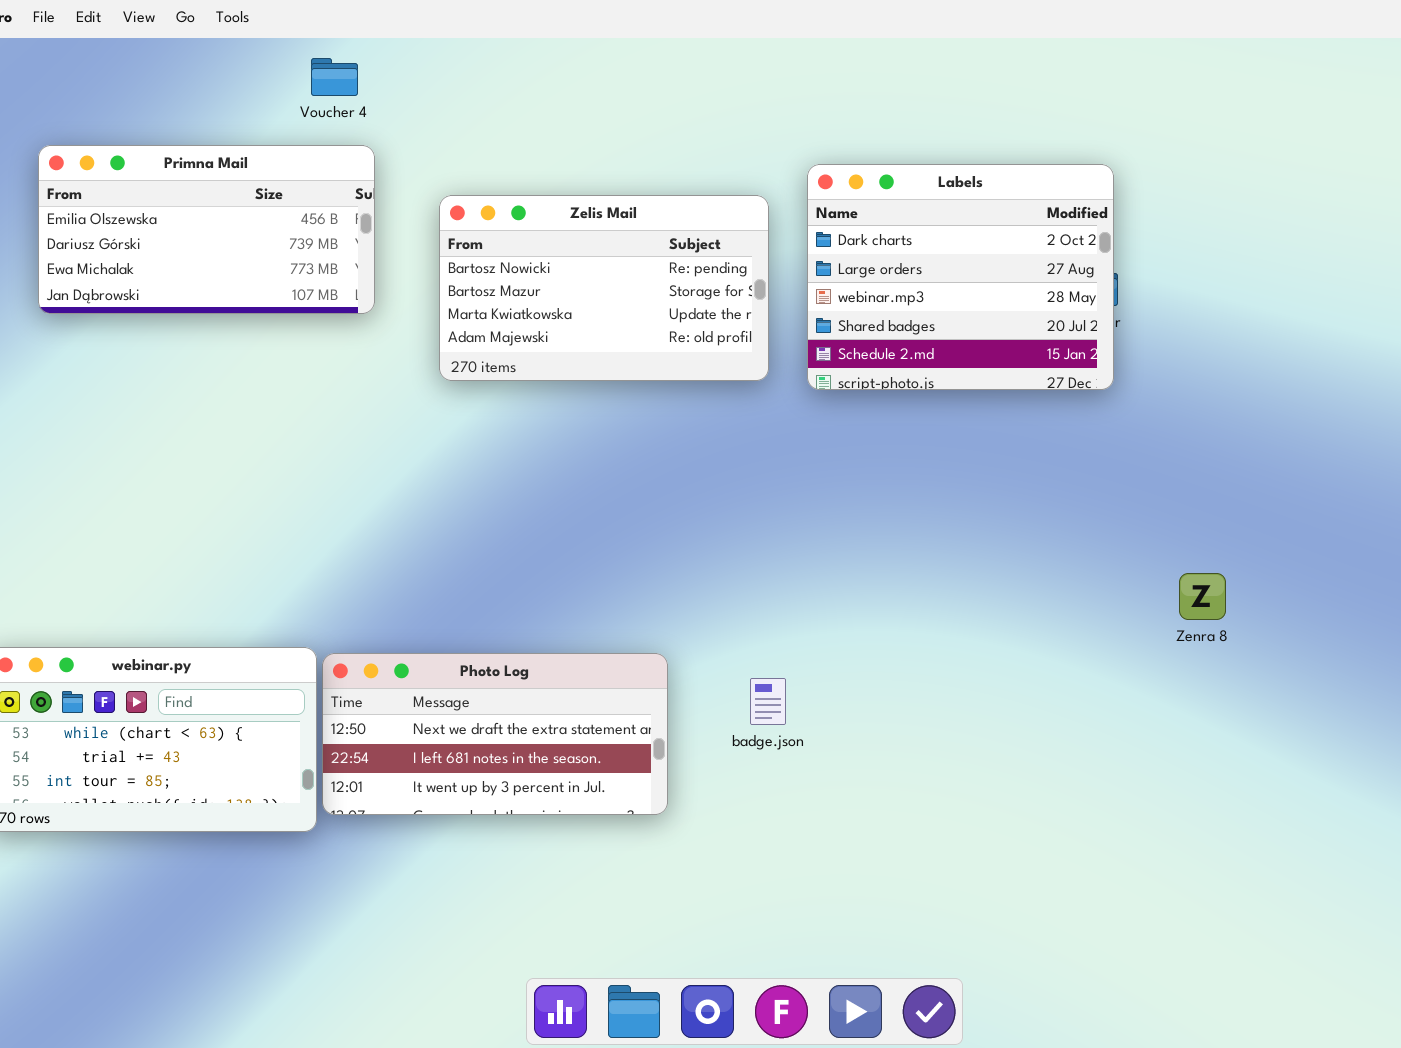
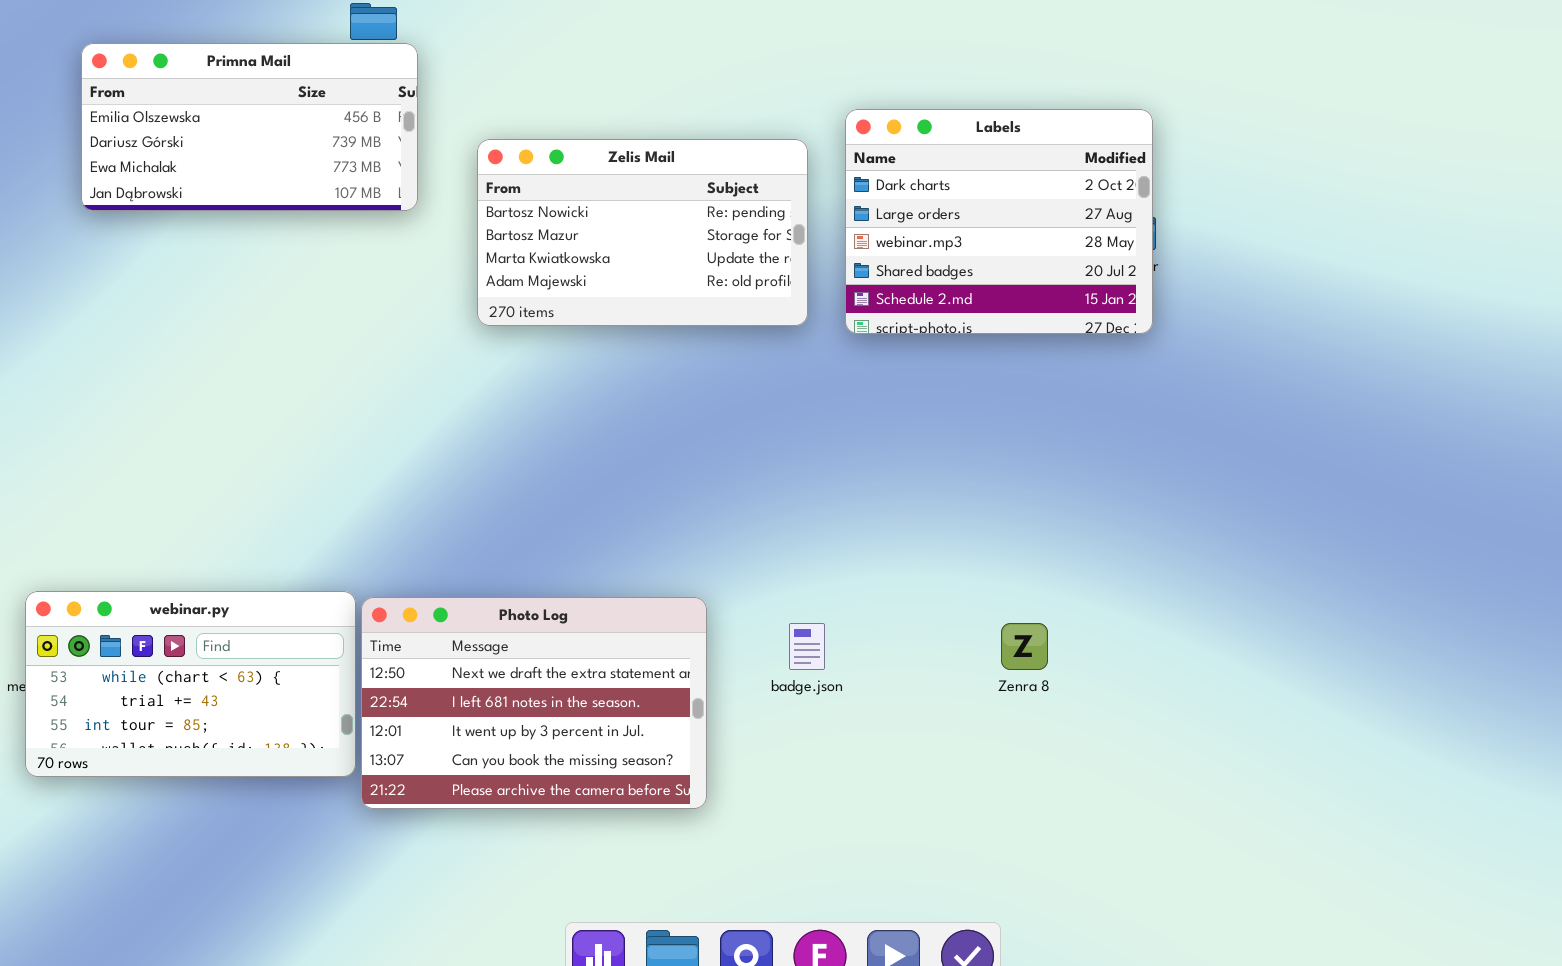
Primna Mail: [38,145,375,314] -> [81,43,418,211], moved
Zenra 8: [1179,573,1226,620] -> [1001,623,1048,670], moved
Photo Log: [322,653,668,815] -> [361,597,707,809], resized

